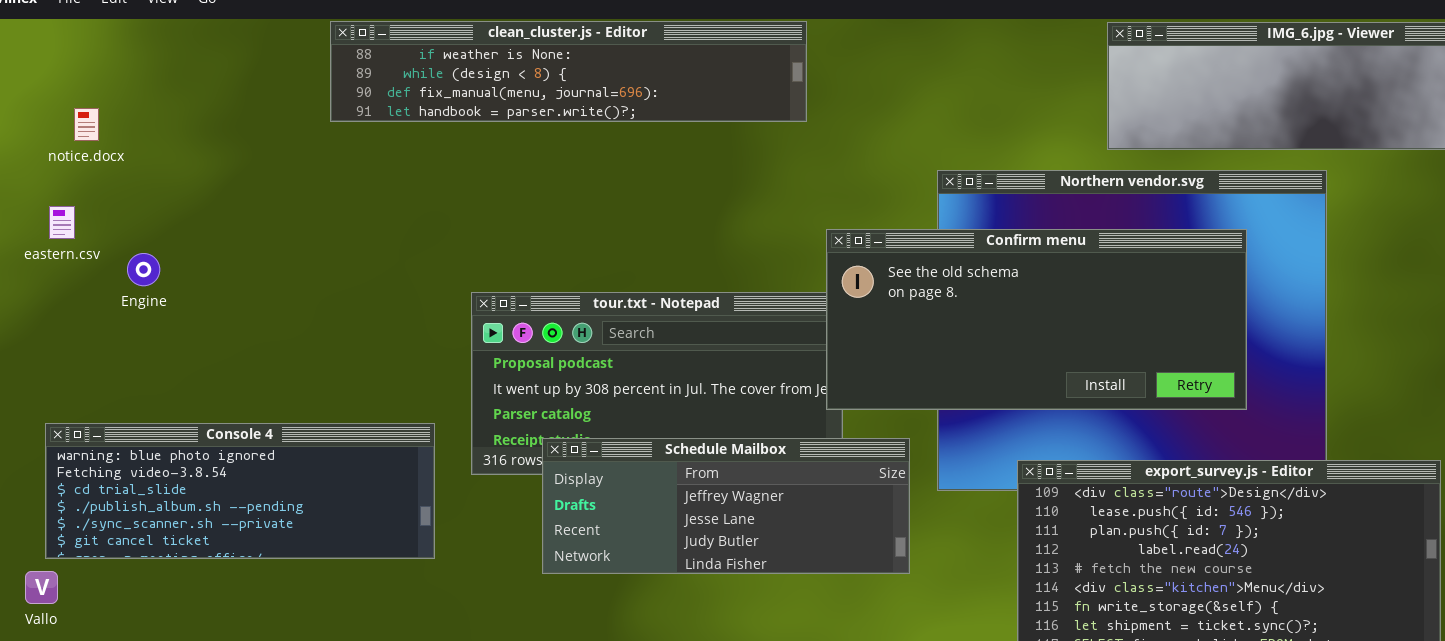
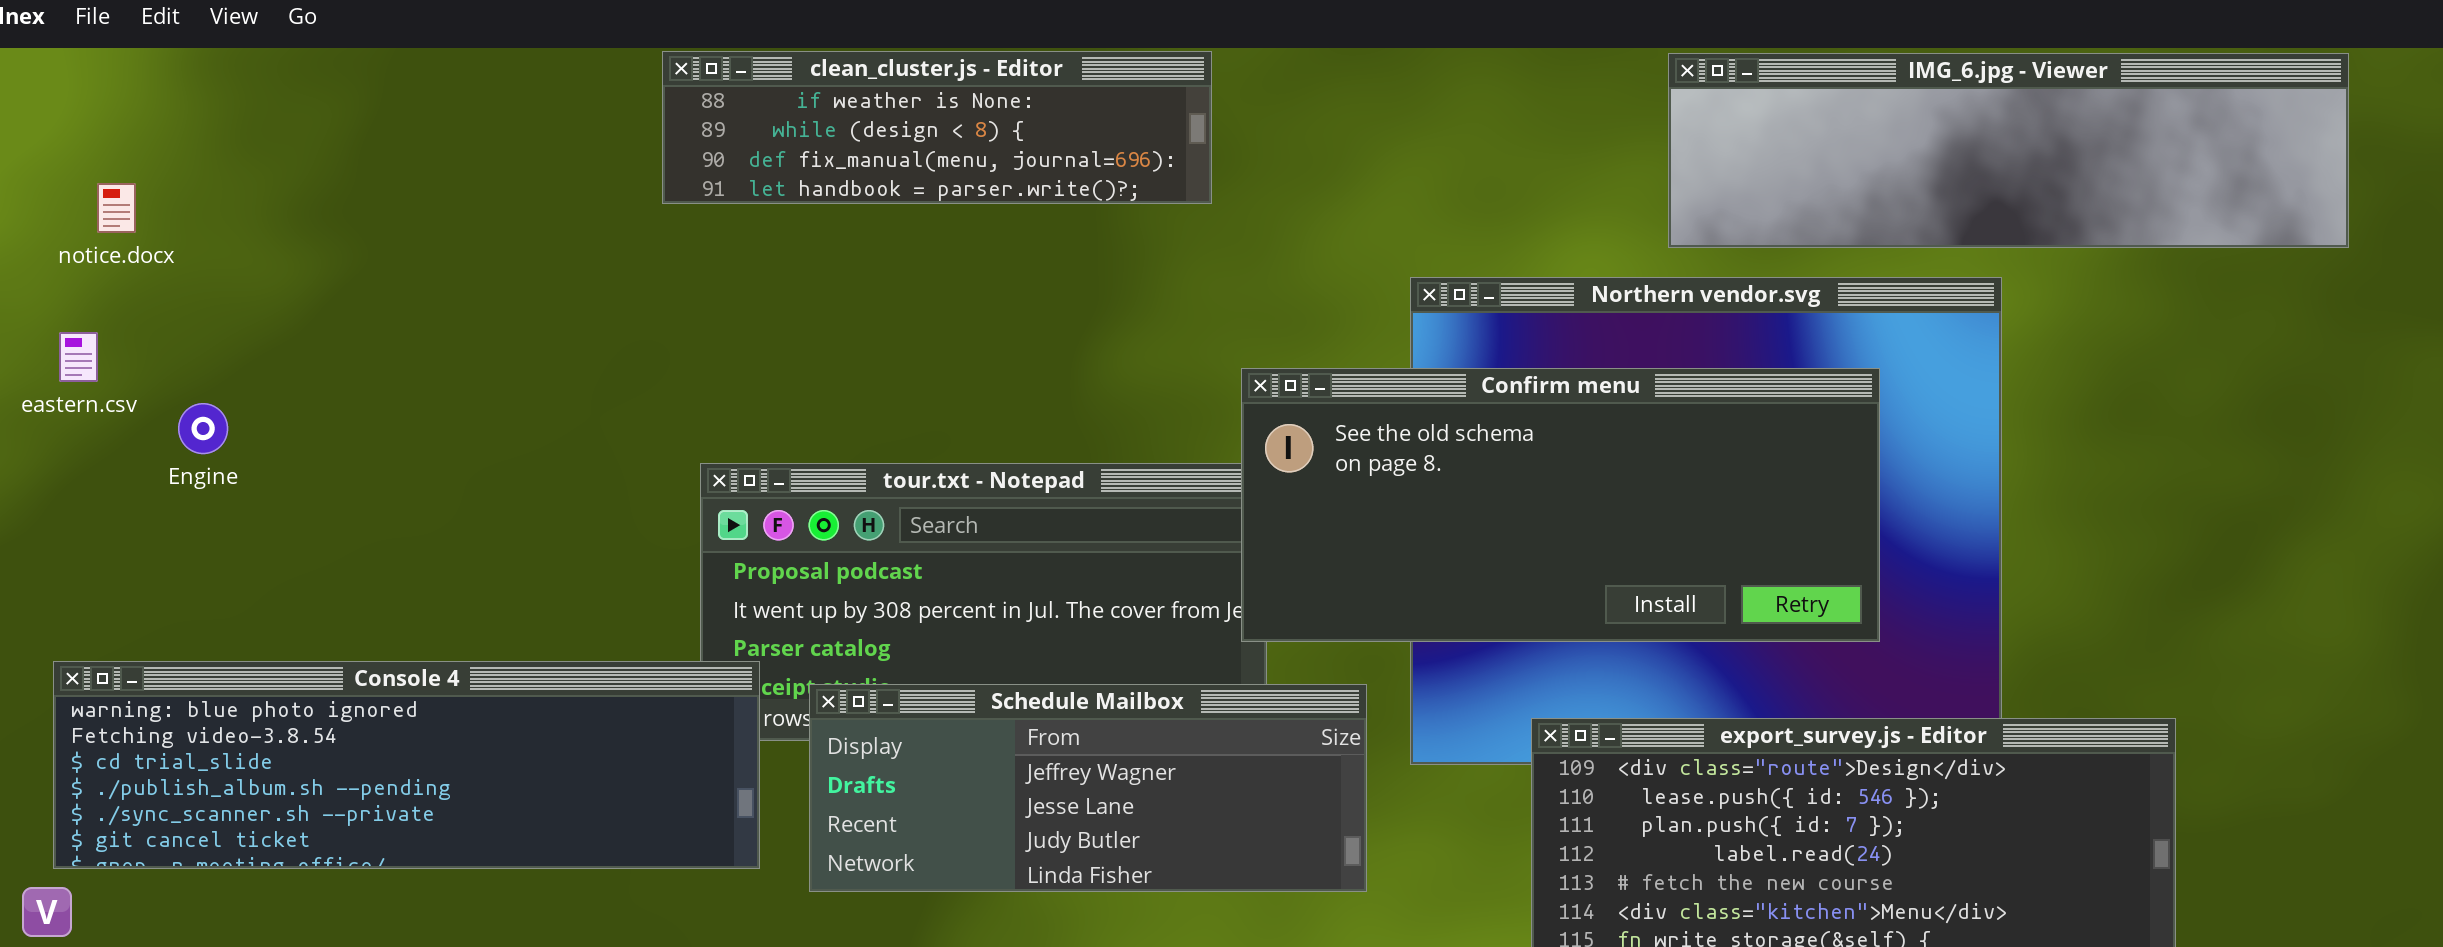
clean_cluster.js - Editor: [330,21,807,122] -> [662,51,1212,204], resized
Console 4: [45,423,435,559] -> [53,661,760,869], resized

